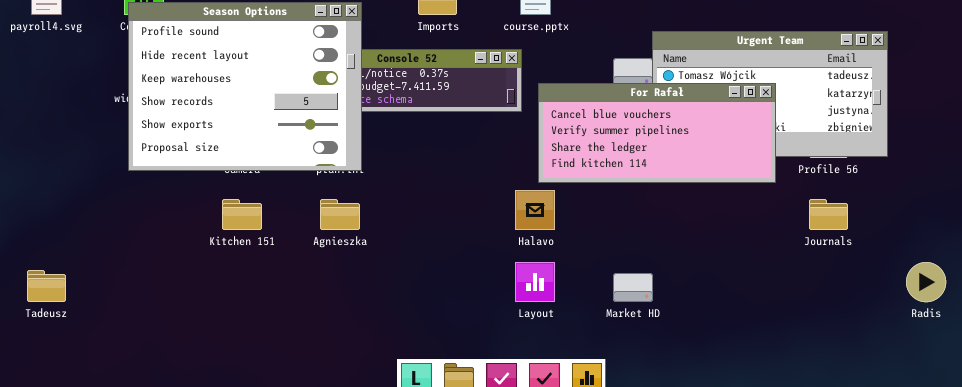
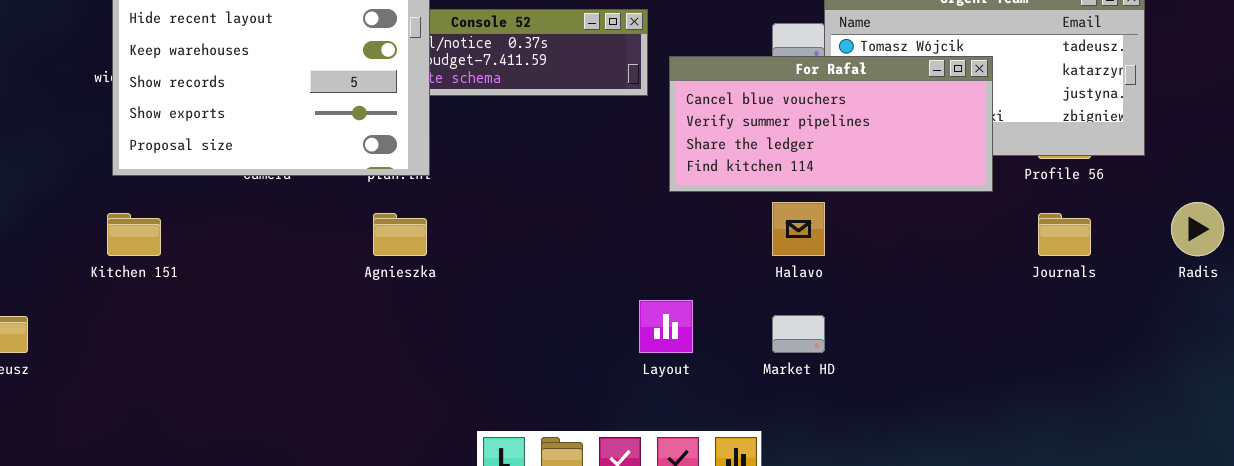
Halavo: [515,190,555,230] -> [772,202,825,256], moved
Kitchen 151: [222,199,262,230] -> [107,213,161,256], moved
Radis: [906,262,946,302] -> [1171,202,1224,256], moved

